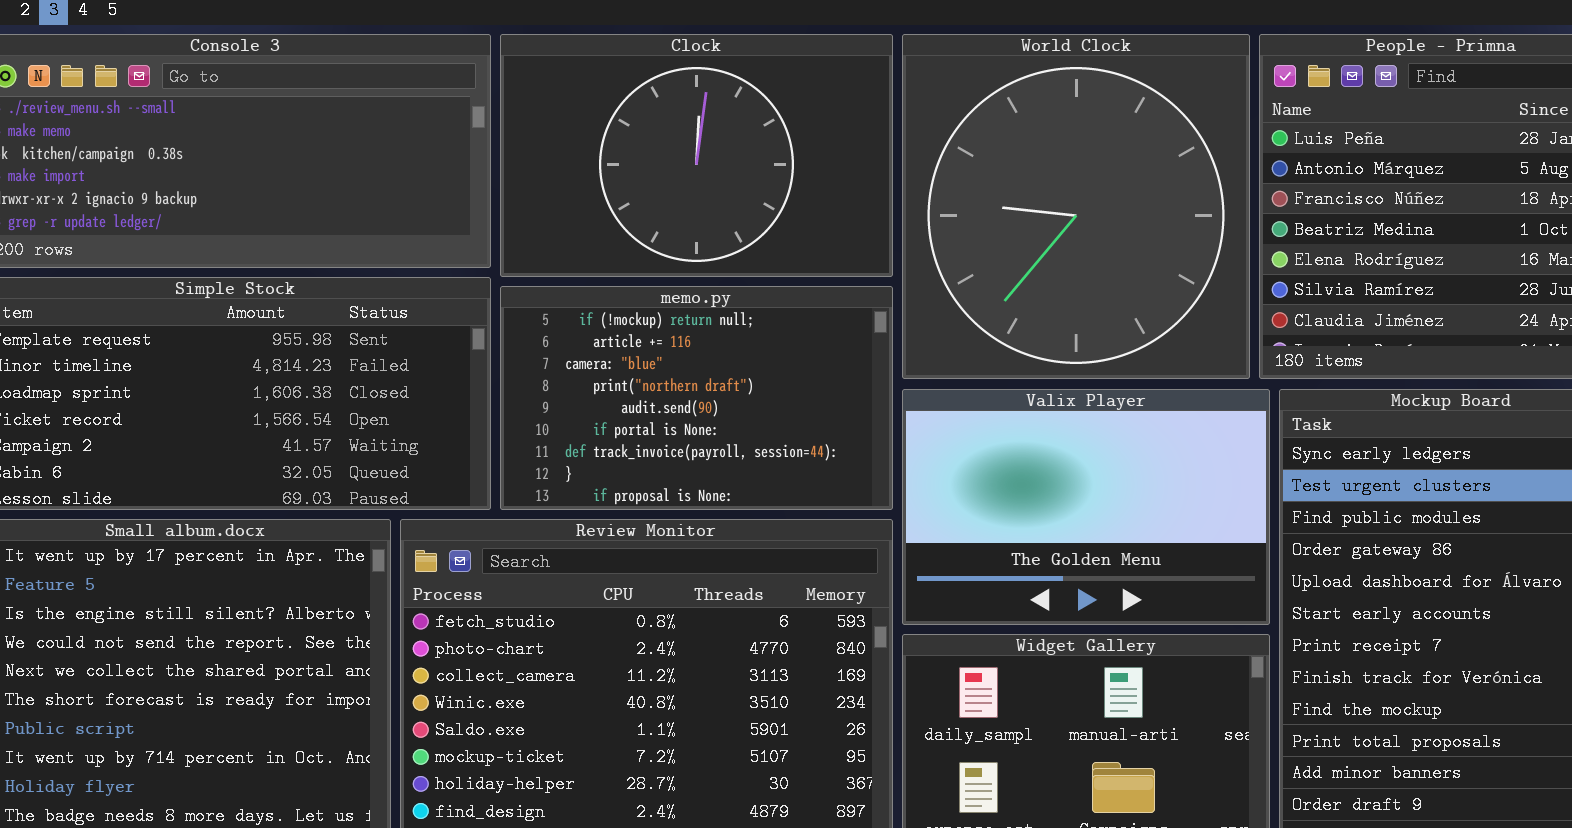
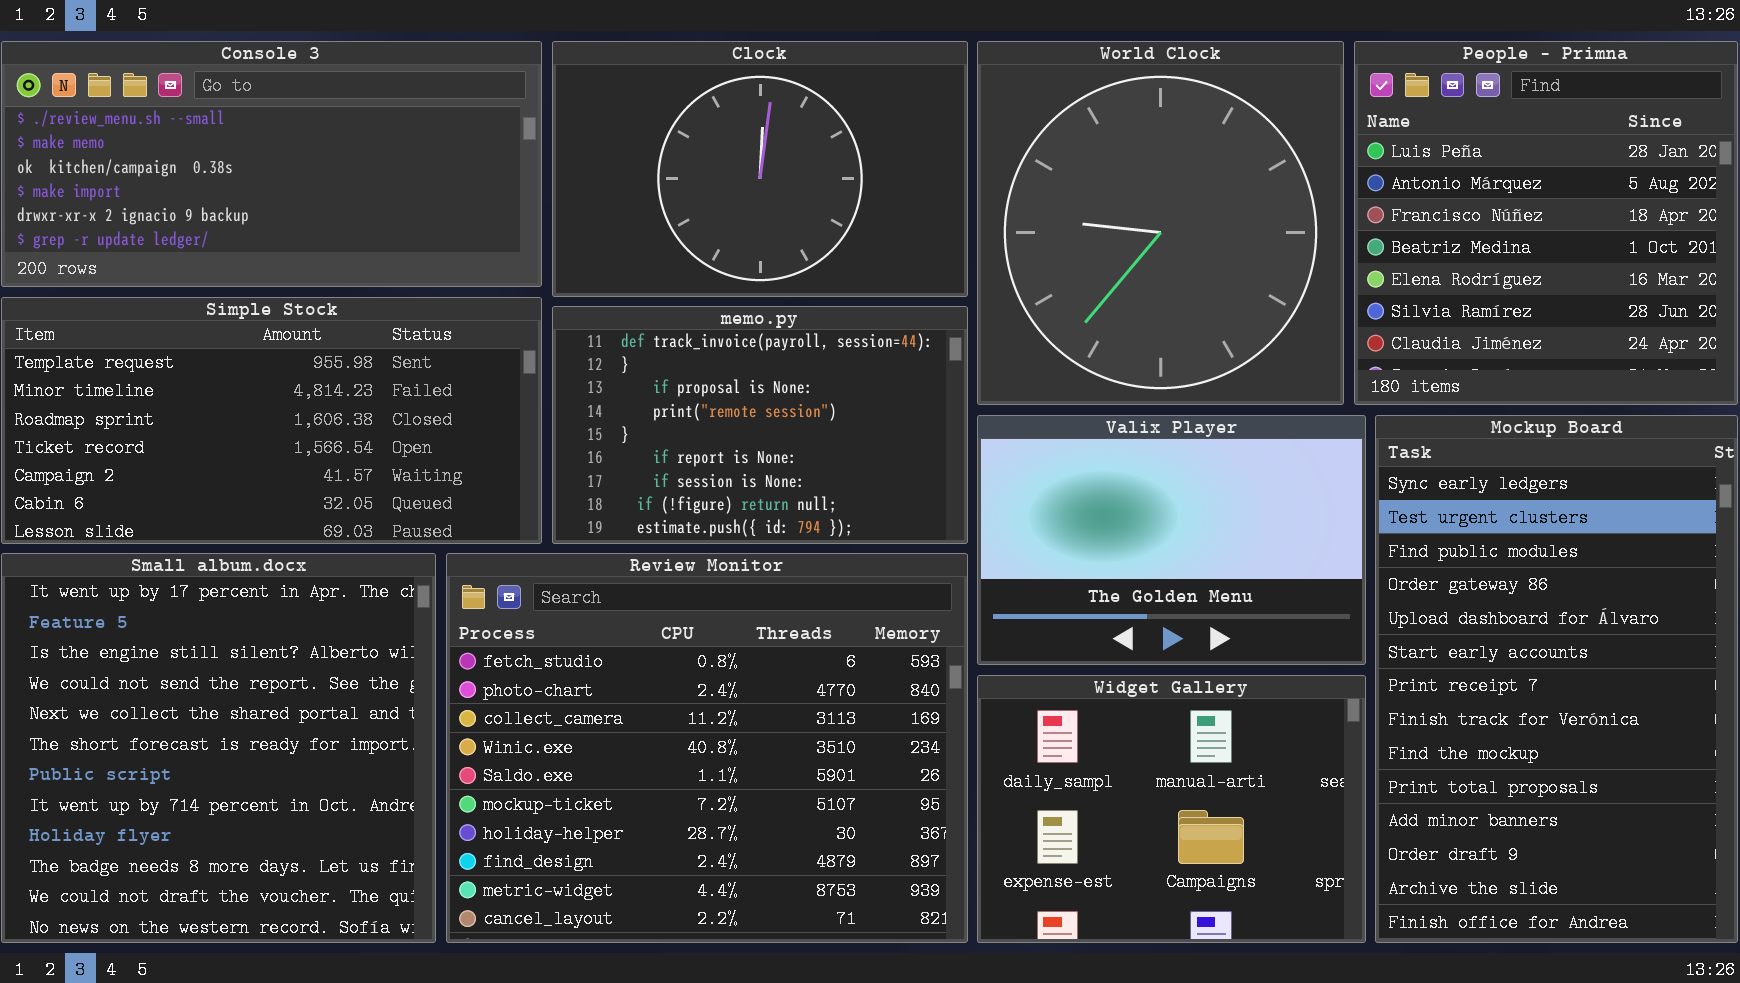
memo.py: [500,286,893,510] -> [552,306,968,544], scrolled down 6 rows

